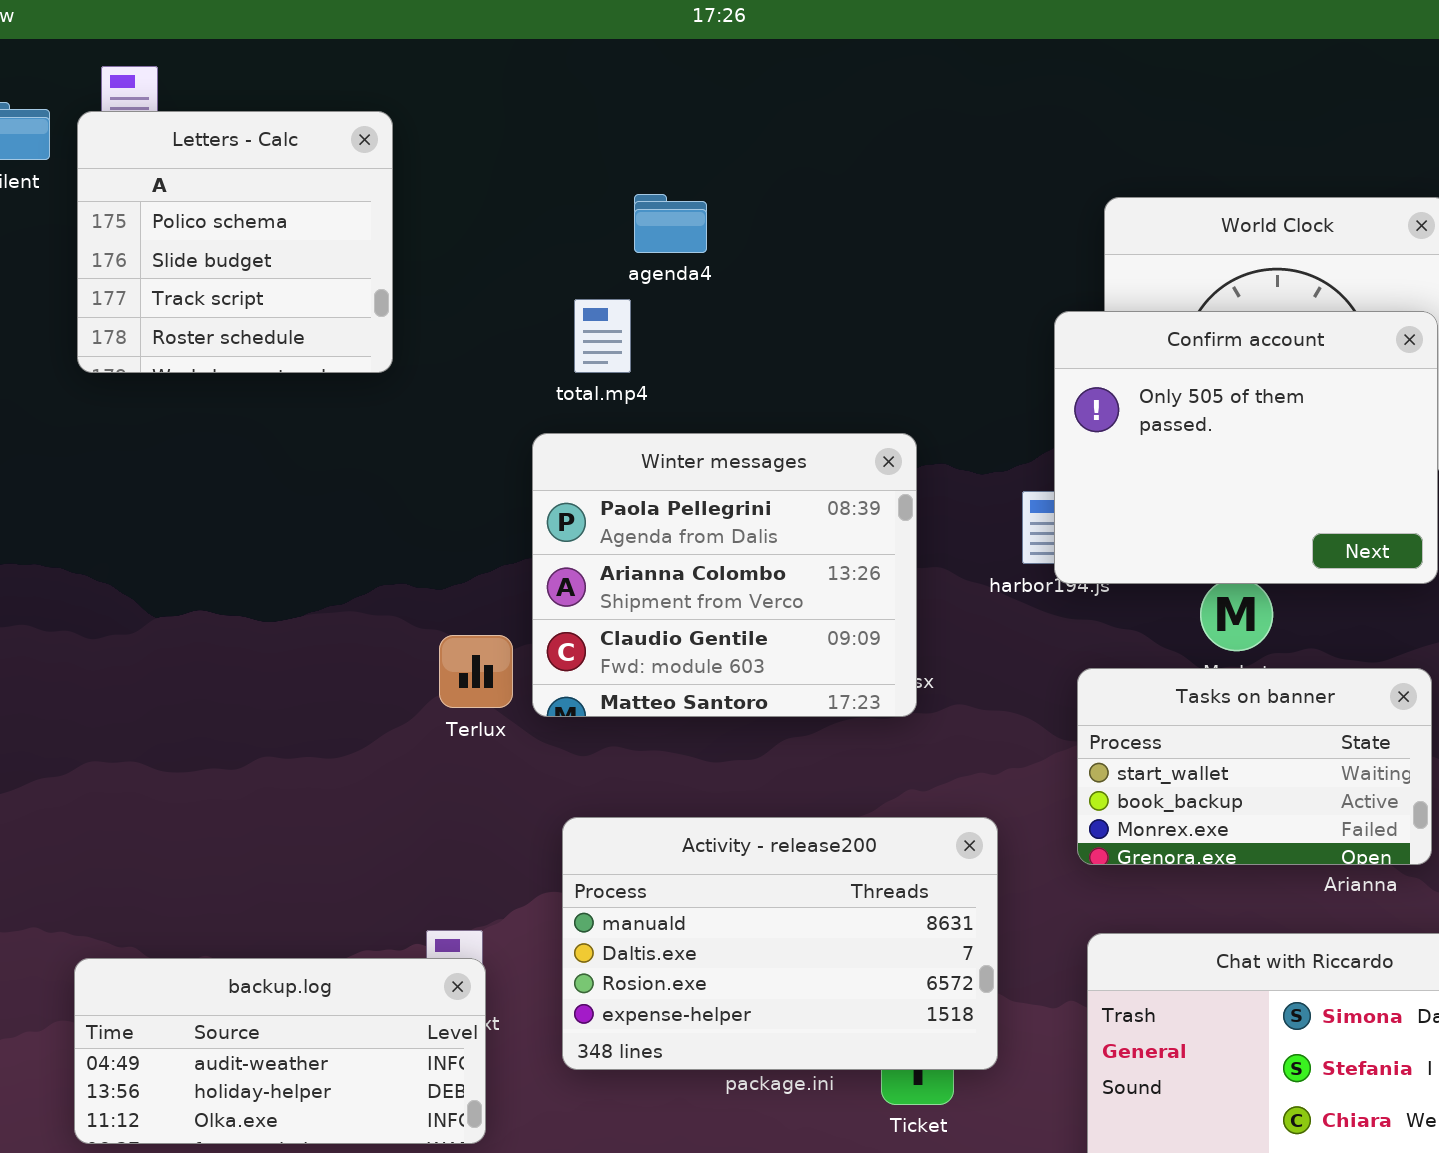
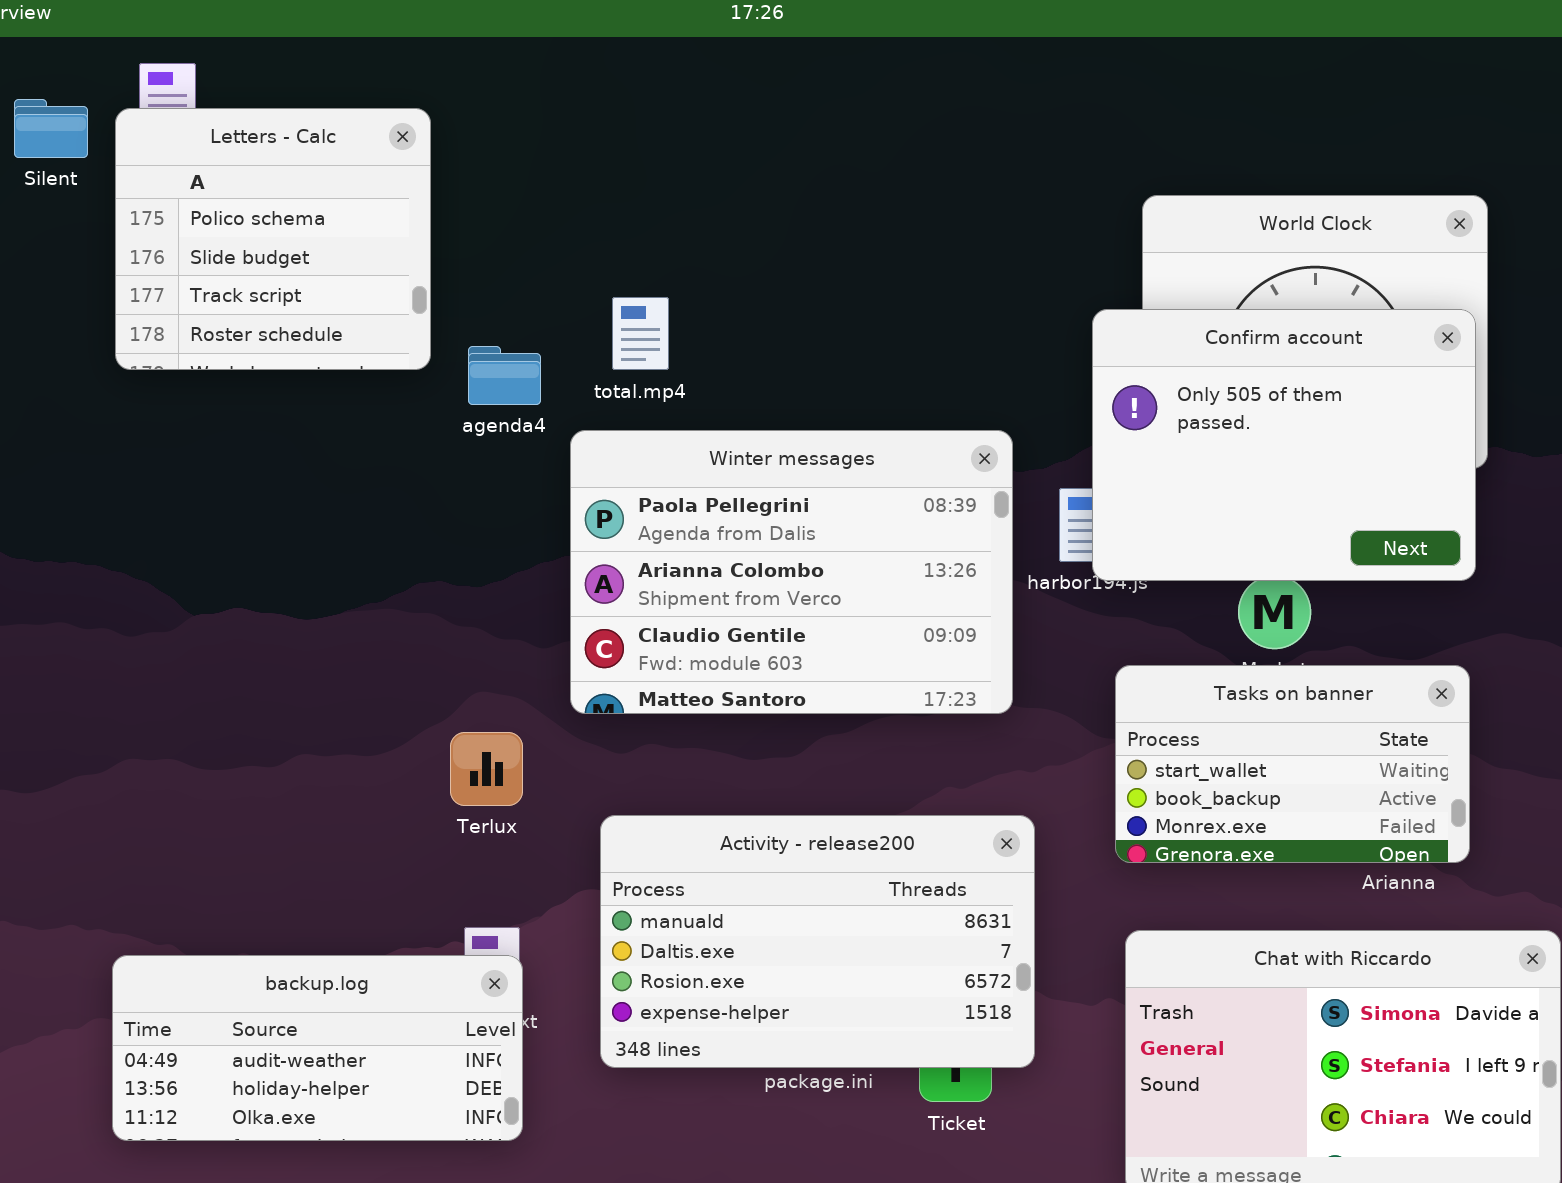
agenda4: [634,194,707,253] -> [468,346,541,405], moved
Winter messages: [532,433,917,717] -> [570,430,1013,714], resized
Terlux: [439,635,513,708] -> [450,732,523,806], moved

